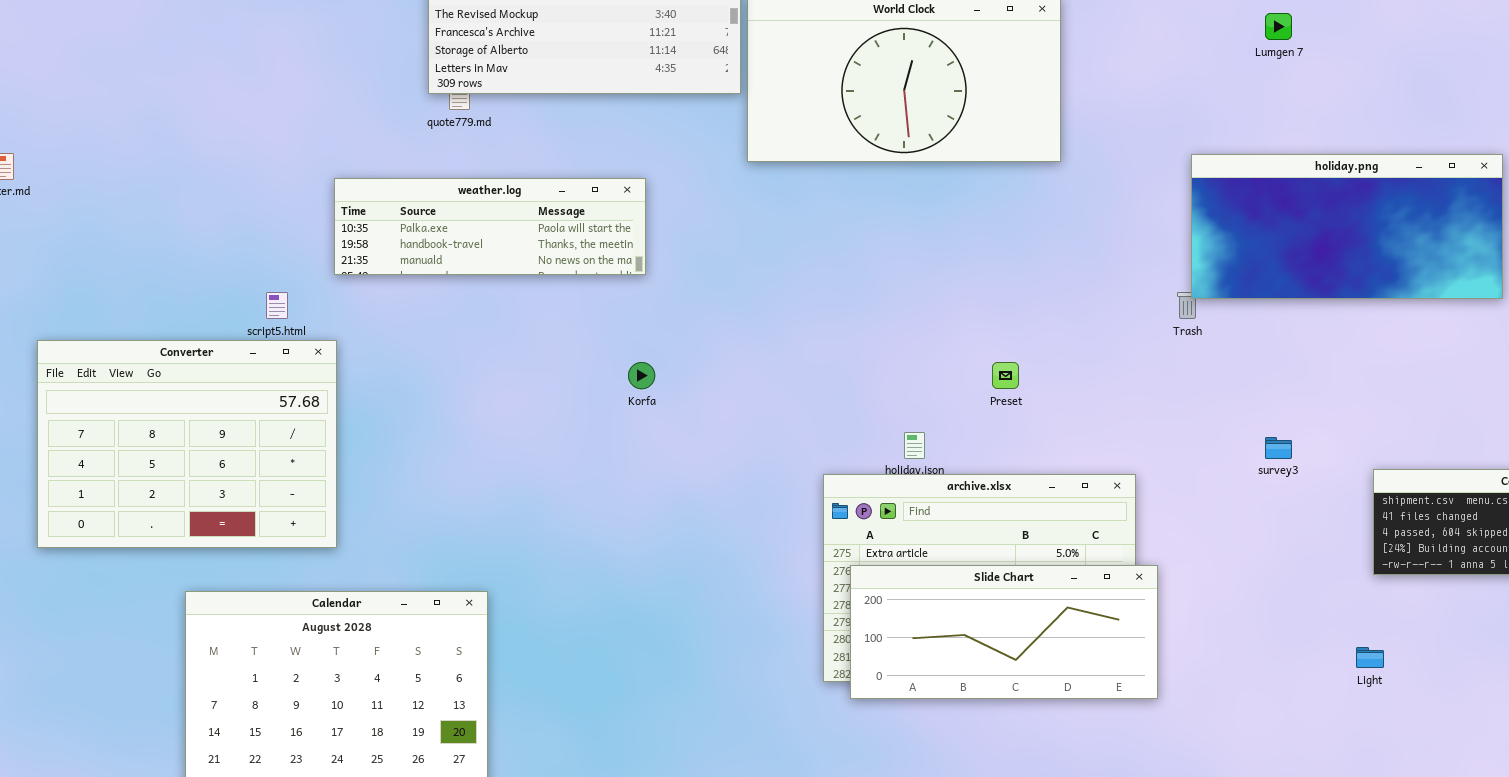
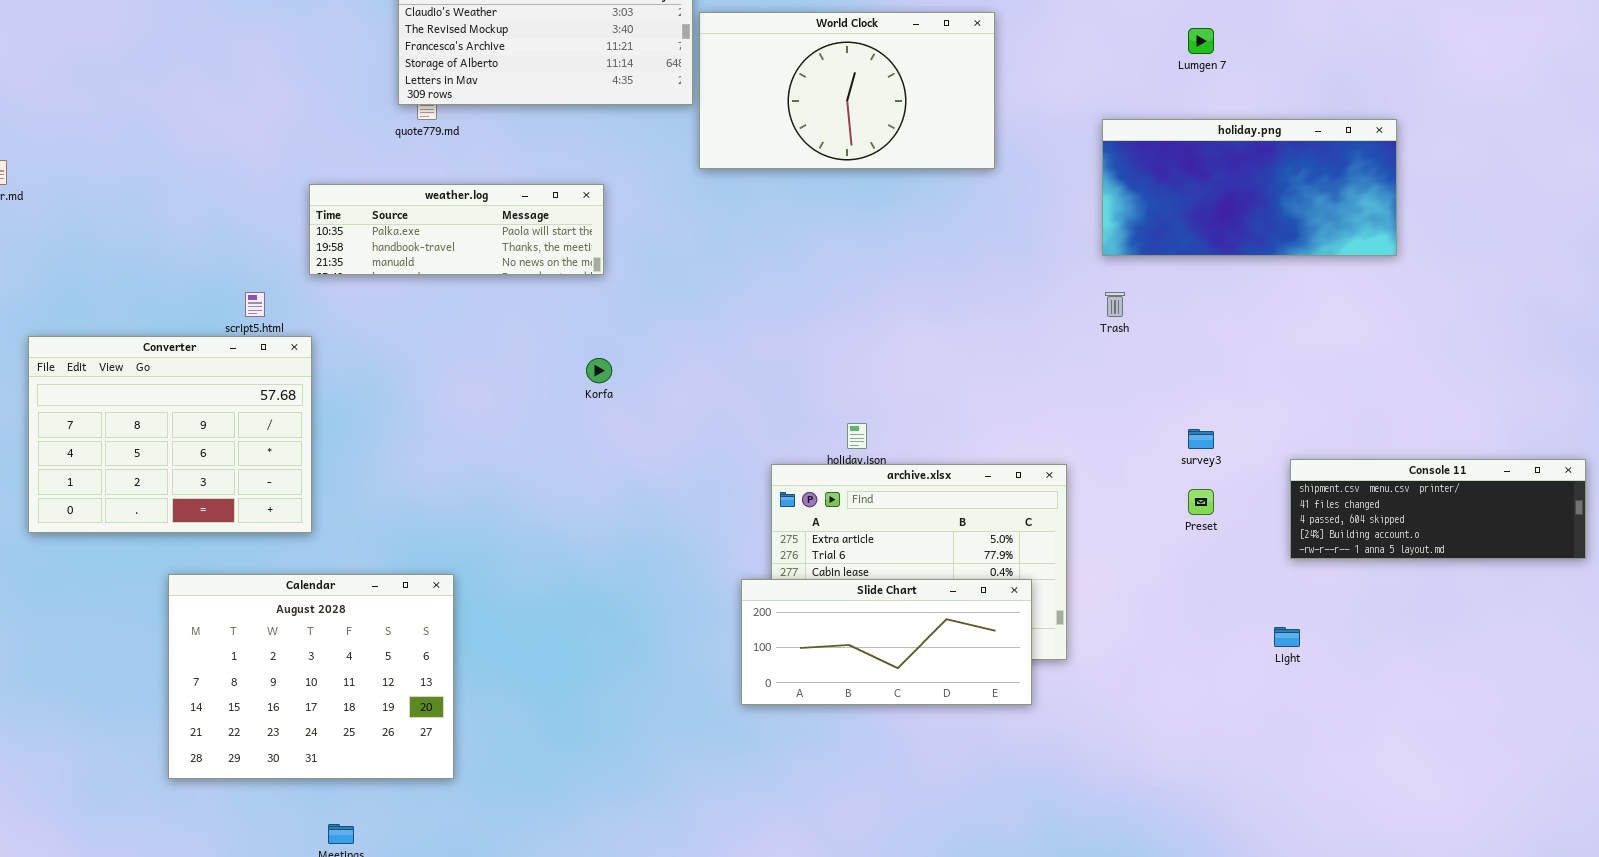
holiday.png: [1191,154,1503,299] -> [1102,119,1397,256], moved
Preset: [992,362,1019,389] -> [1188,489,1214,515], moved
Slide Chart: [850,565,1158,699] -> [741,579,1032,705], moved

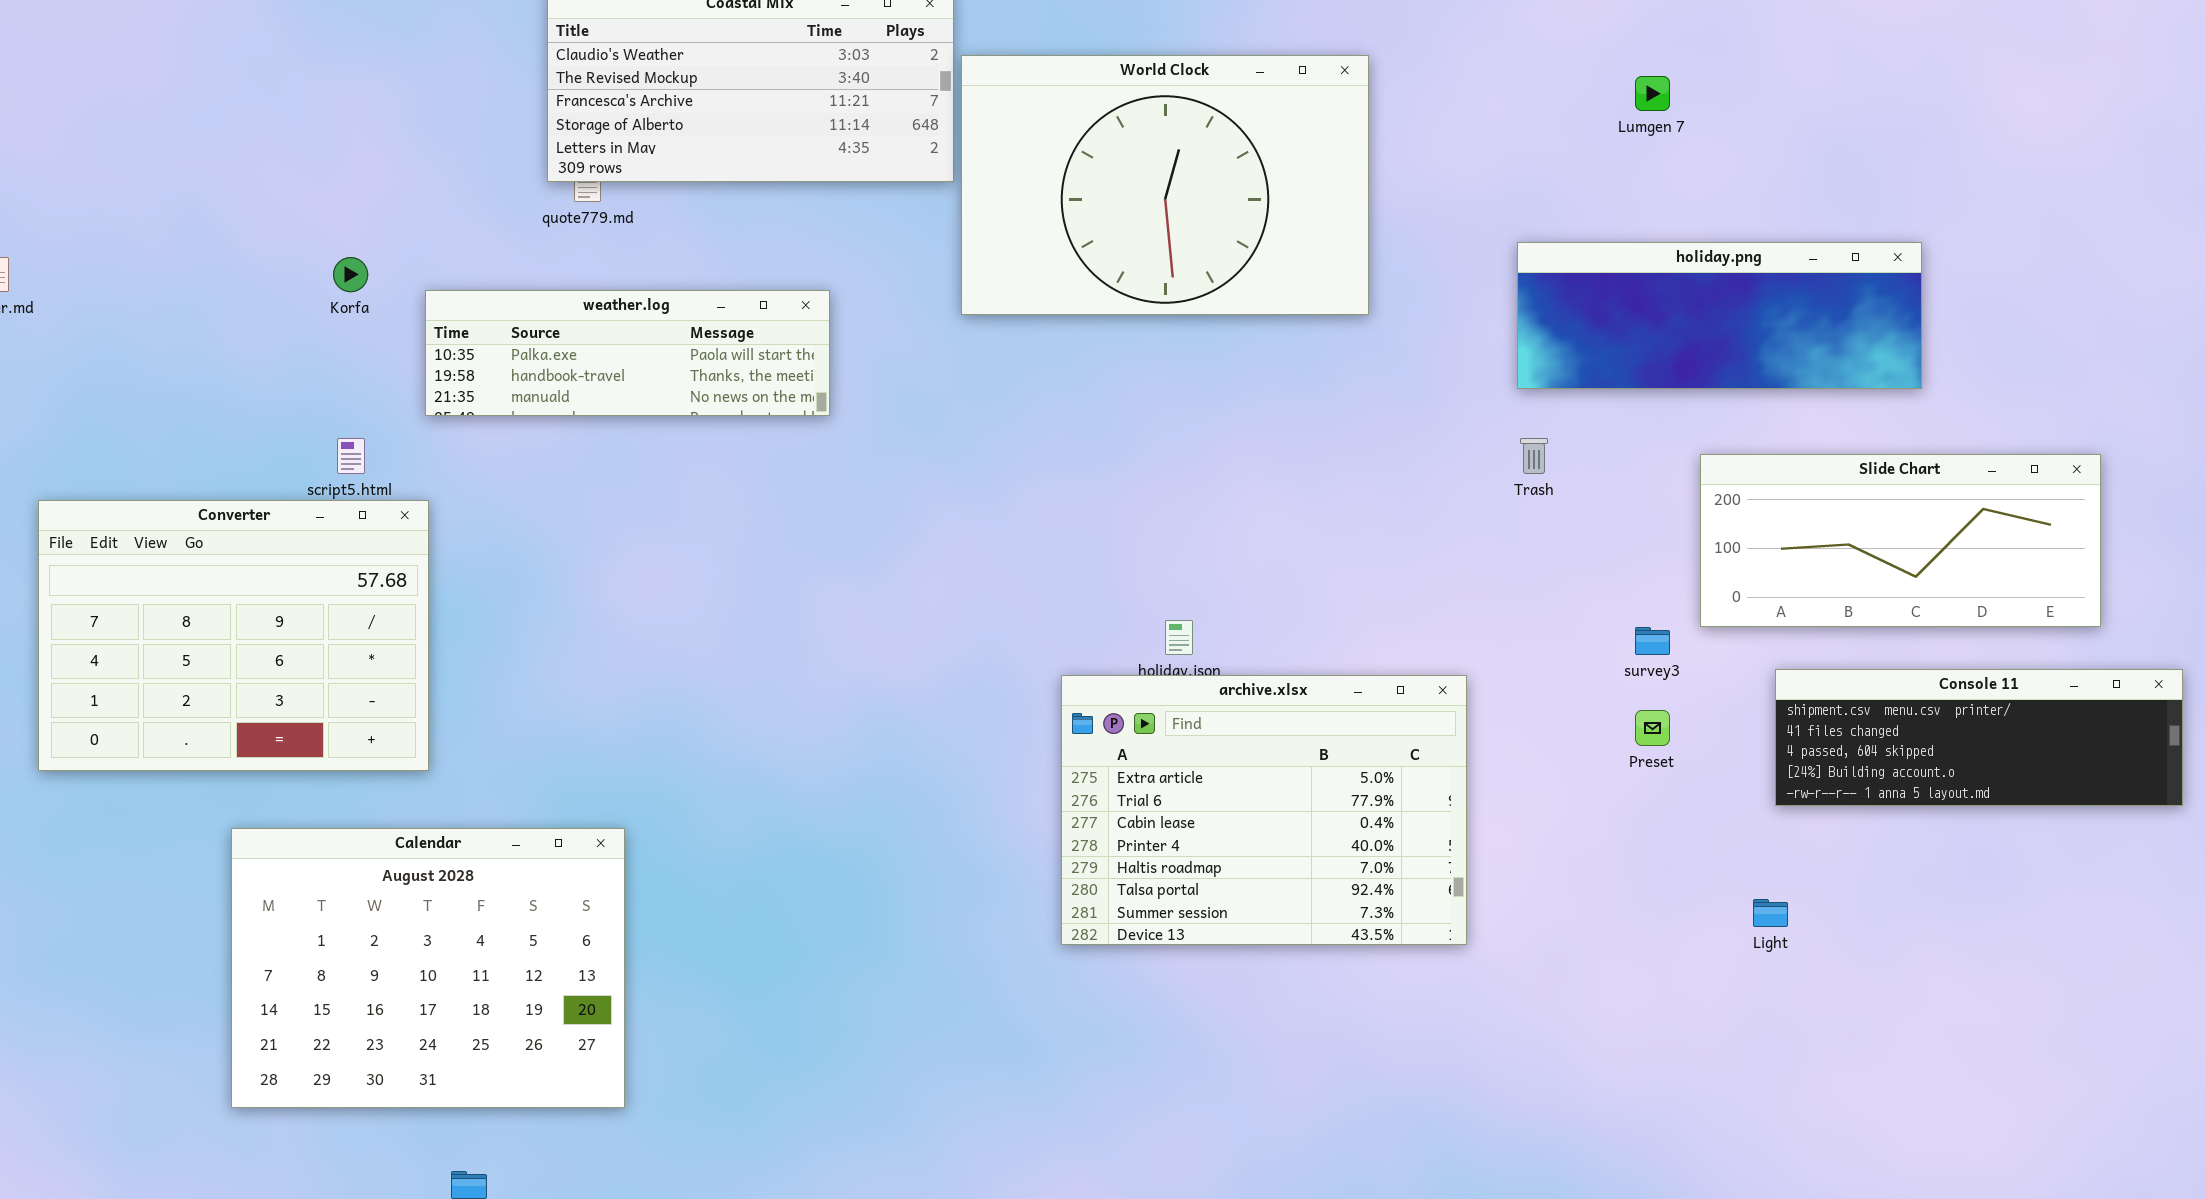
World Clock: [699,12,995,169] -> [961,55,1369,315], resized
holiday.png: [1102,119,1397,256] -> [1517,242,1922,389], resized
Korfa: [586,358,612,383] -> [333,257,368,292], moved
Slide Chart: [741,579,1032,705] -> [1700,454,2101,627], moved

